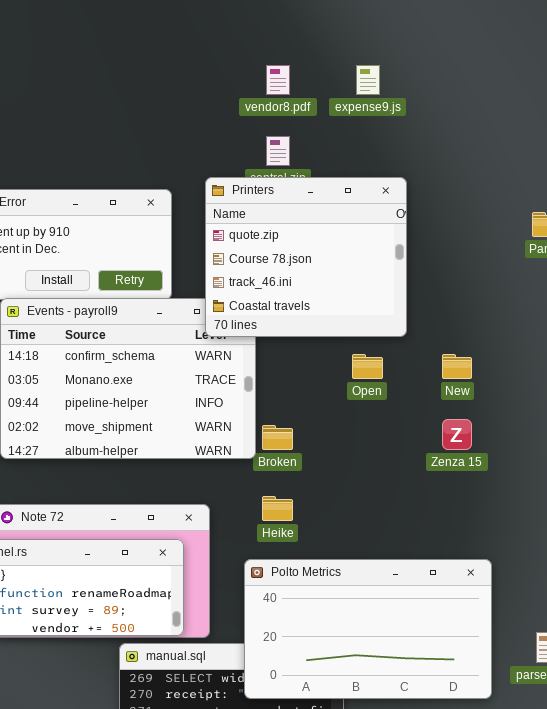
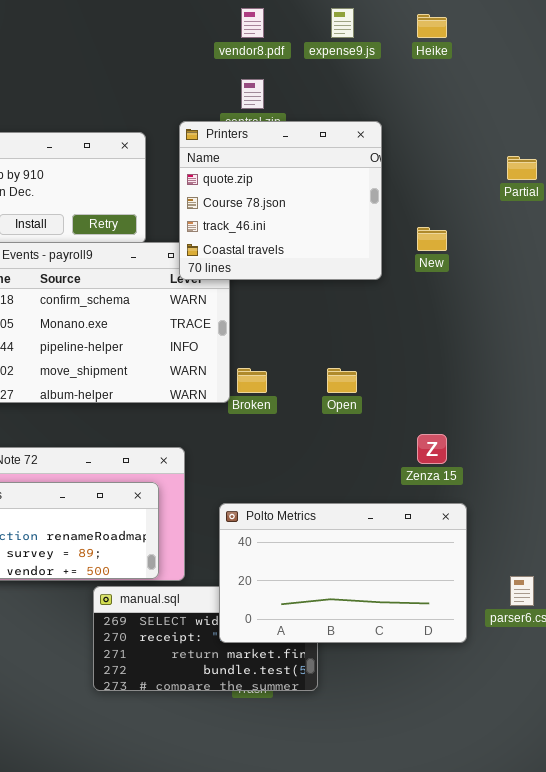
Open: [352,354,383,379] -> [327,368,357,393], moved
New: [442,354,472,379] -> [417,227,447,251], moved
Zenza 15: [442,419,472,450] -> [417,434,447,464], moved
Heike: [262,496,293,521] -> [417,14,447,38], moved

